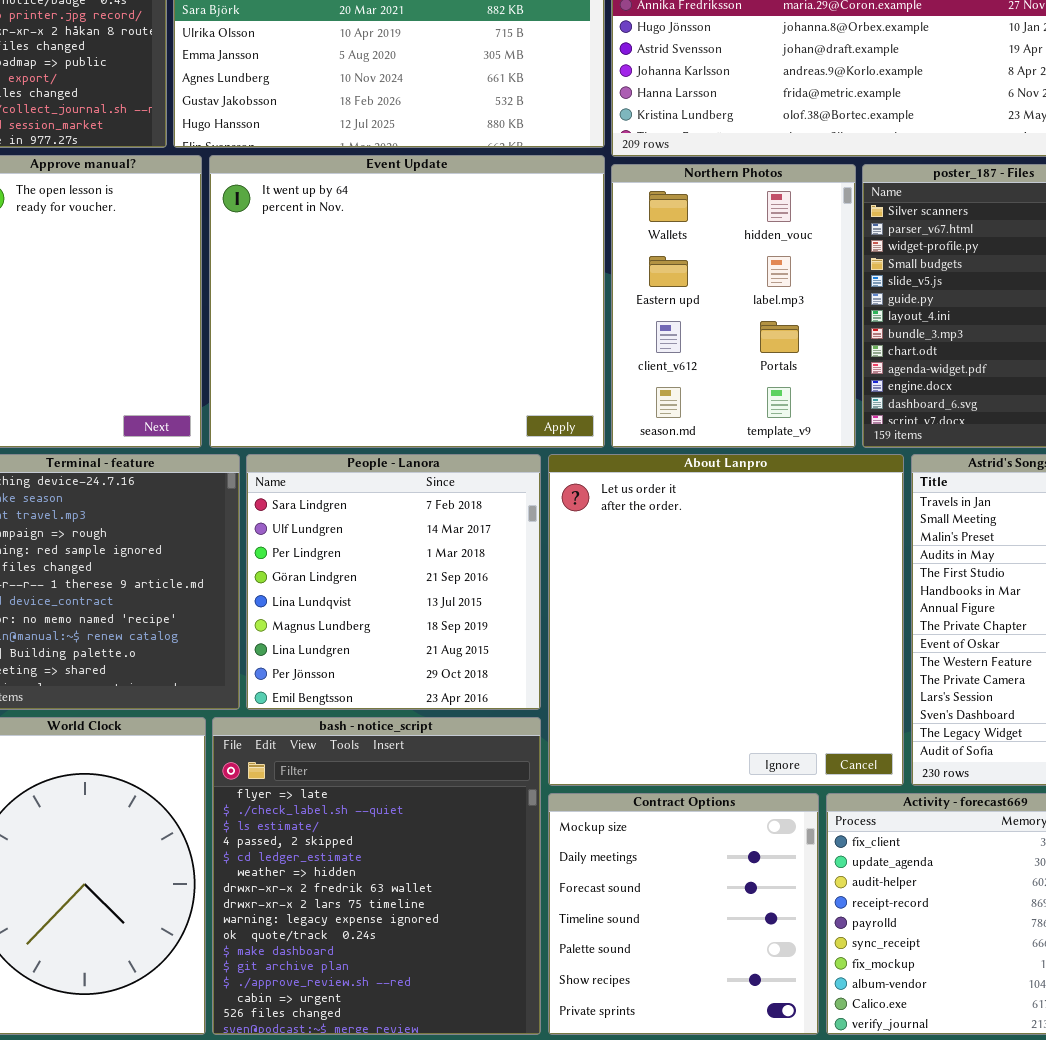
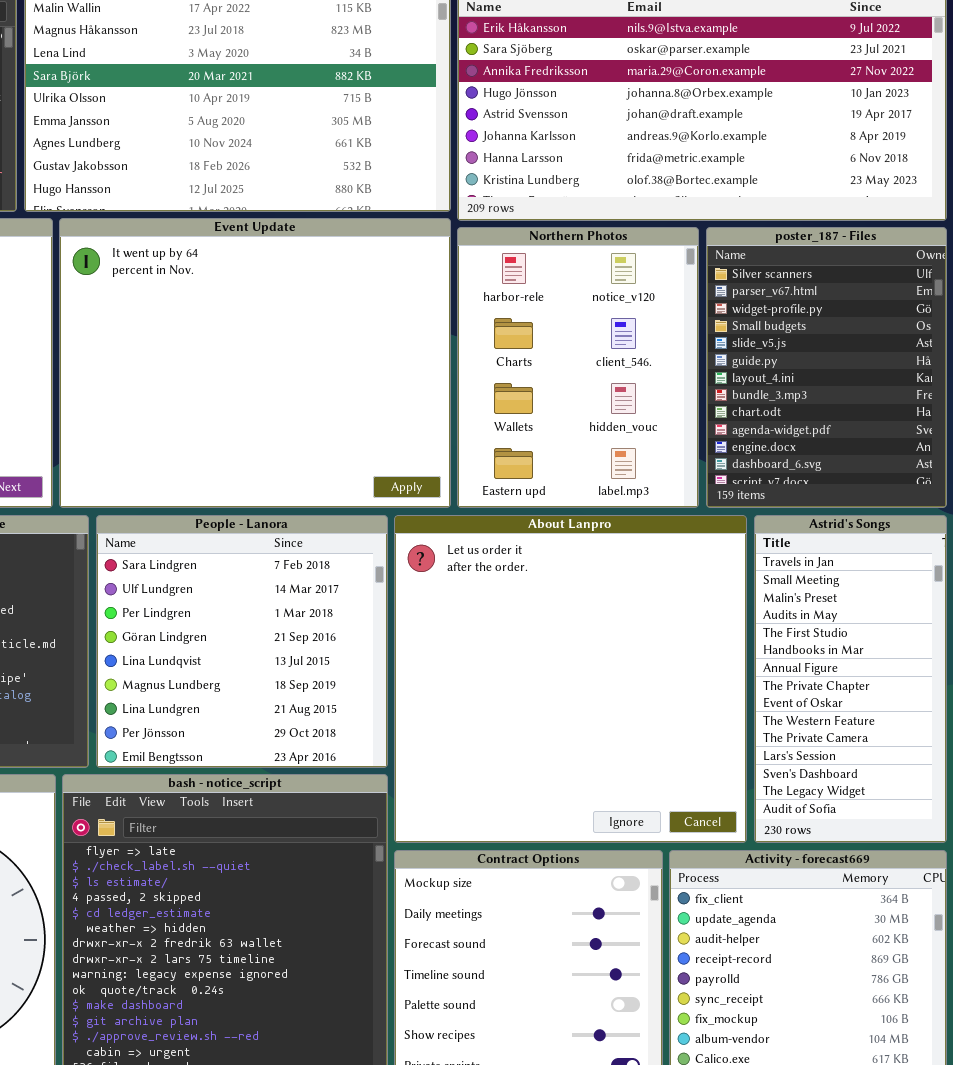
Northern Photos: [611,164,856,448] -> [457,227,699,508], scrolled up 2 rows

